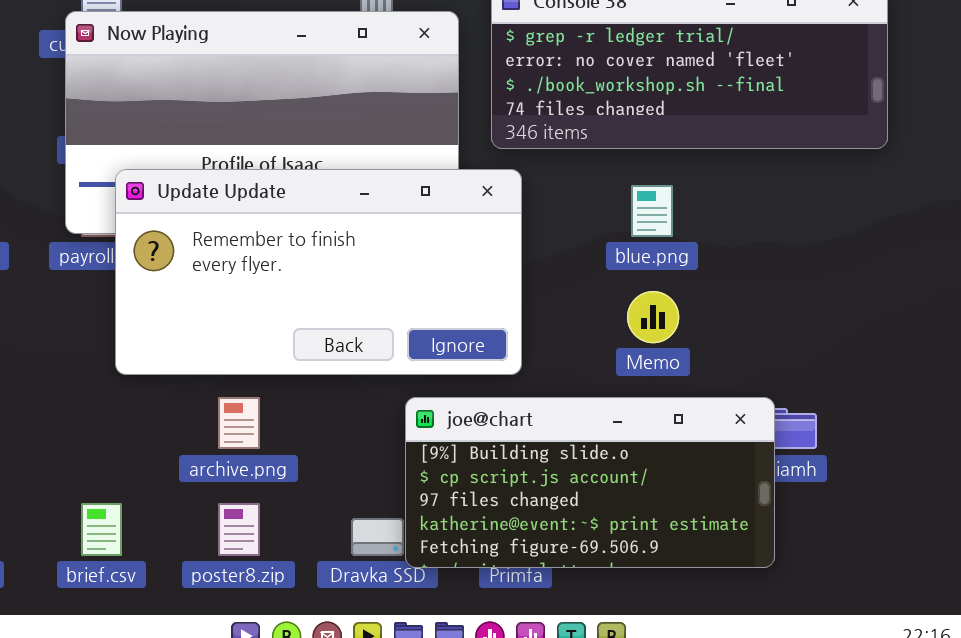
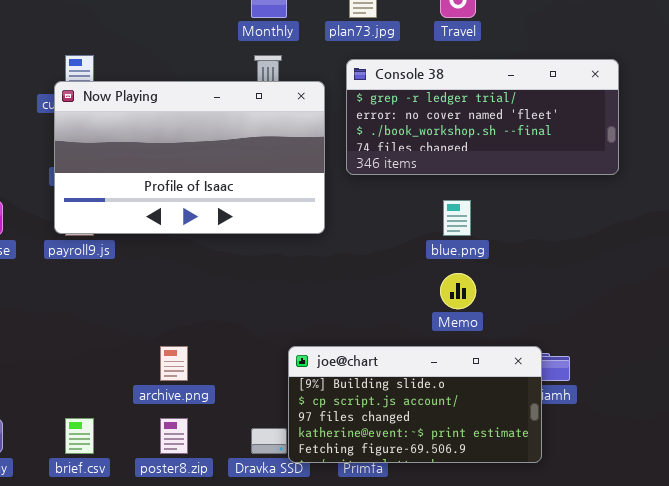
Update Update: [115,169,522,375] -> none, closed

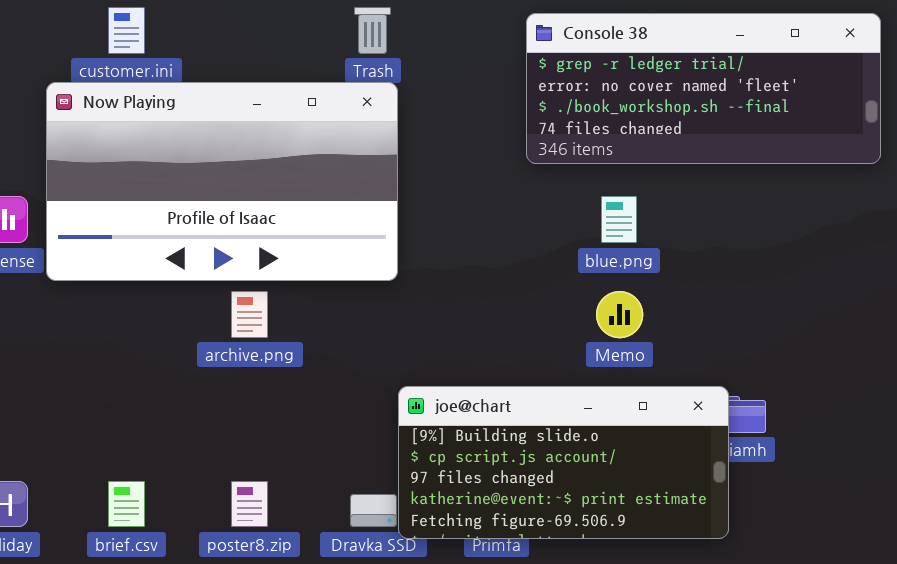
Console 38: [346,59,619,175] -> [526,13,881,164], moved
Now Playing: [54,81,325,234] -> [46,82,398,281], moved
archive.png: [160,346,188,381] -> [231,291,268,338], moved

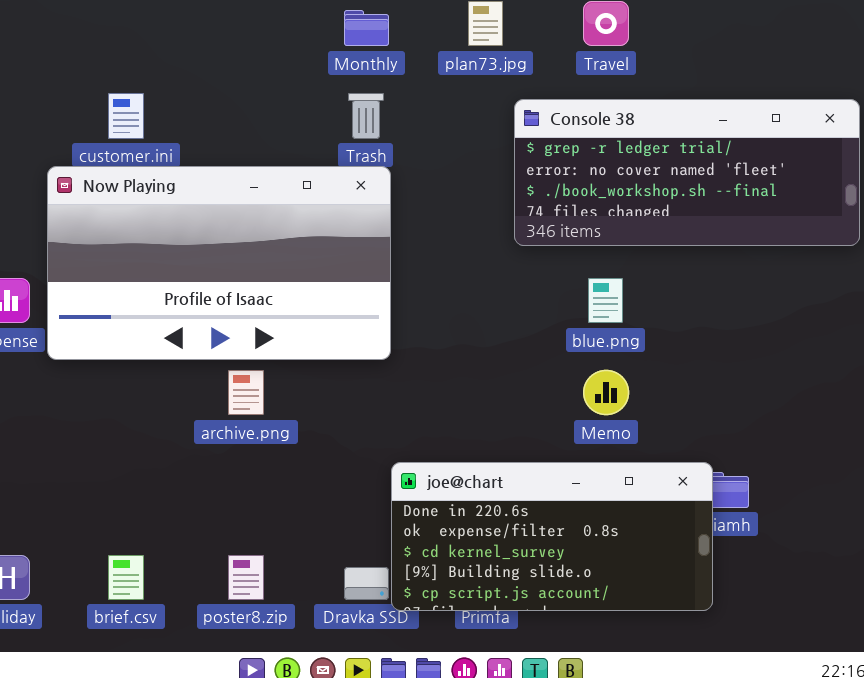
joe@chart: [398,386,729,539] -> [391,462,713,611], scrolled up 3 rows

